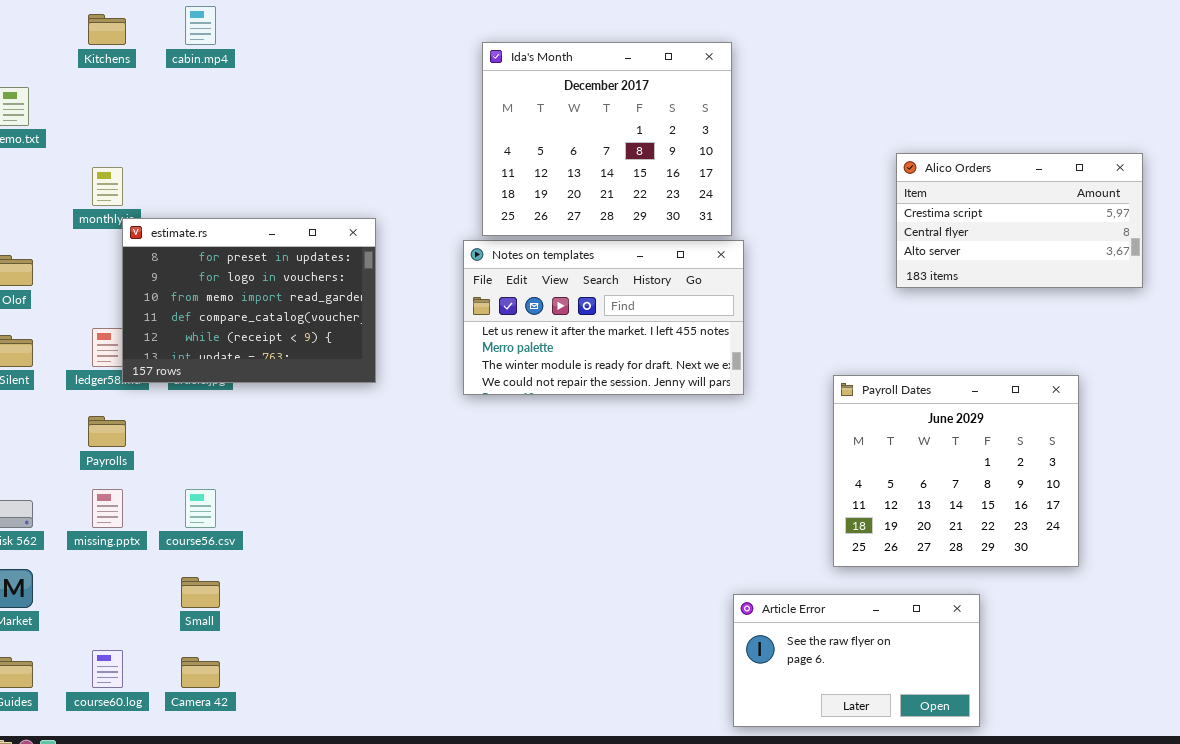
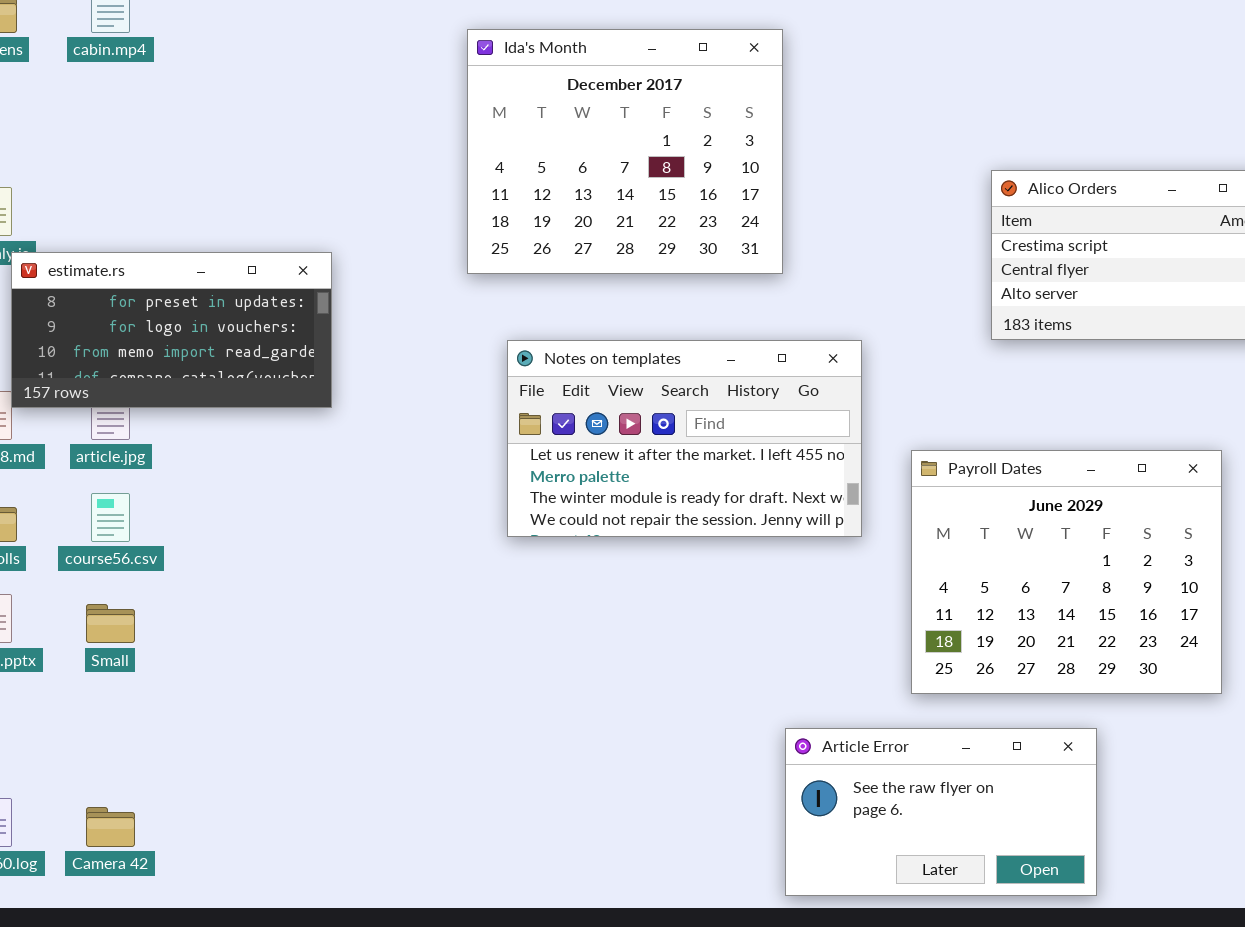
estimate.rs: [122,218,376,383] -> [11,252,332,408], resized
Notes on templates: [463,240,744,395] -> [507,340,862,537], moved
course56.csv: [185,489,216,528] -> [91,493,130,542], moved
Small: [181,577,220,608] -> [86,604,135,643], moved

